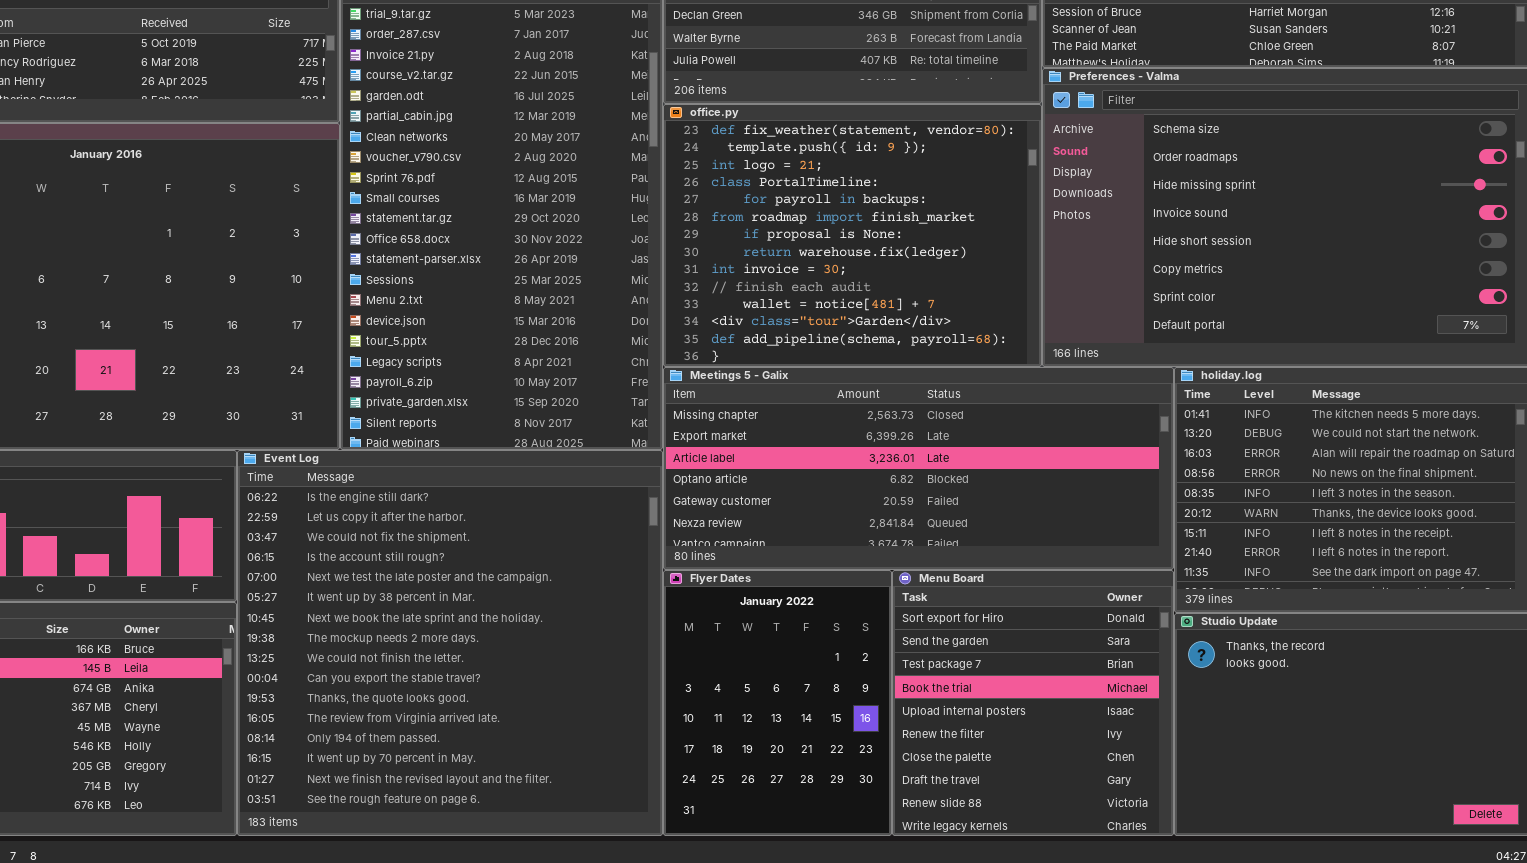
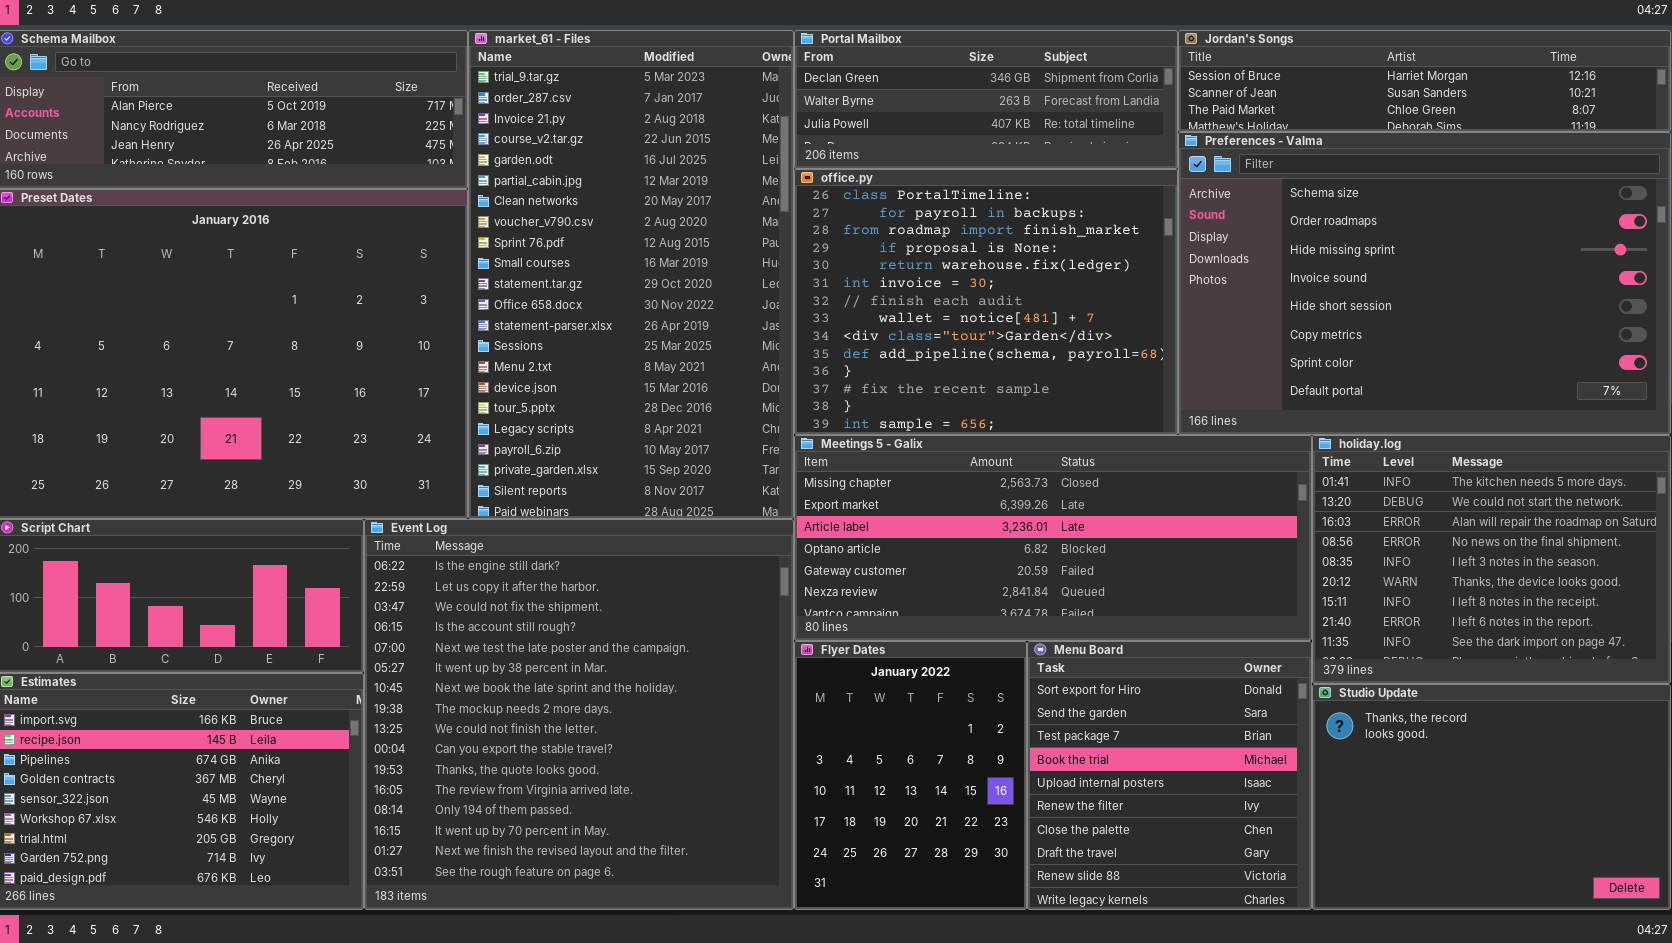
office.py: [663,104,1042,367] -> [794,169,1178,435], scrolled down 3 rows

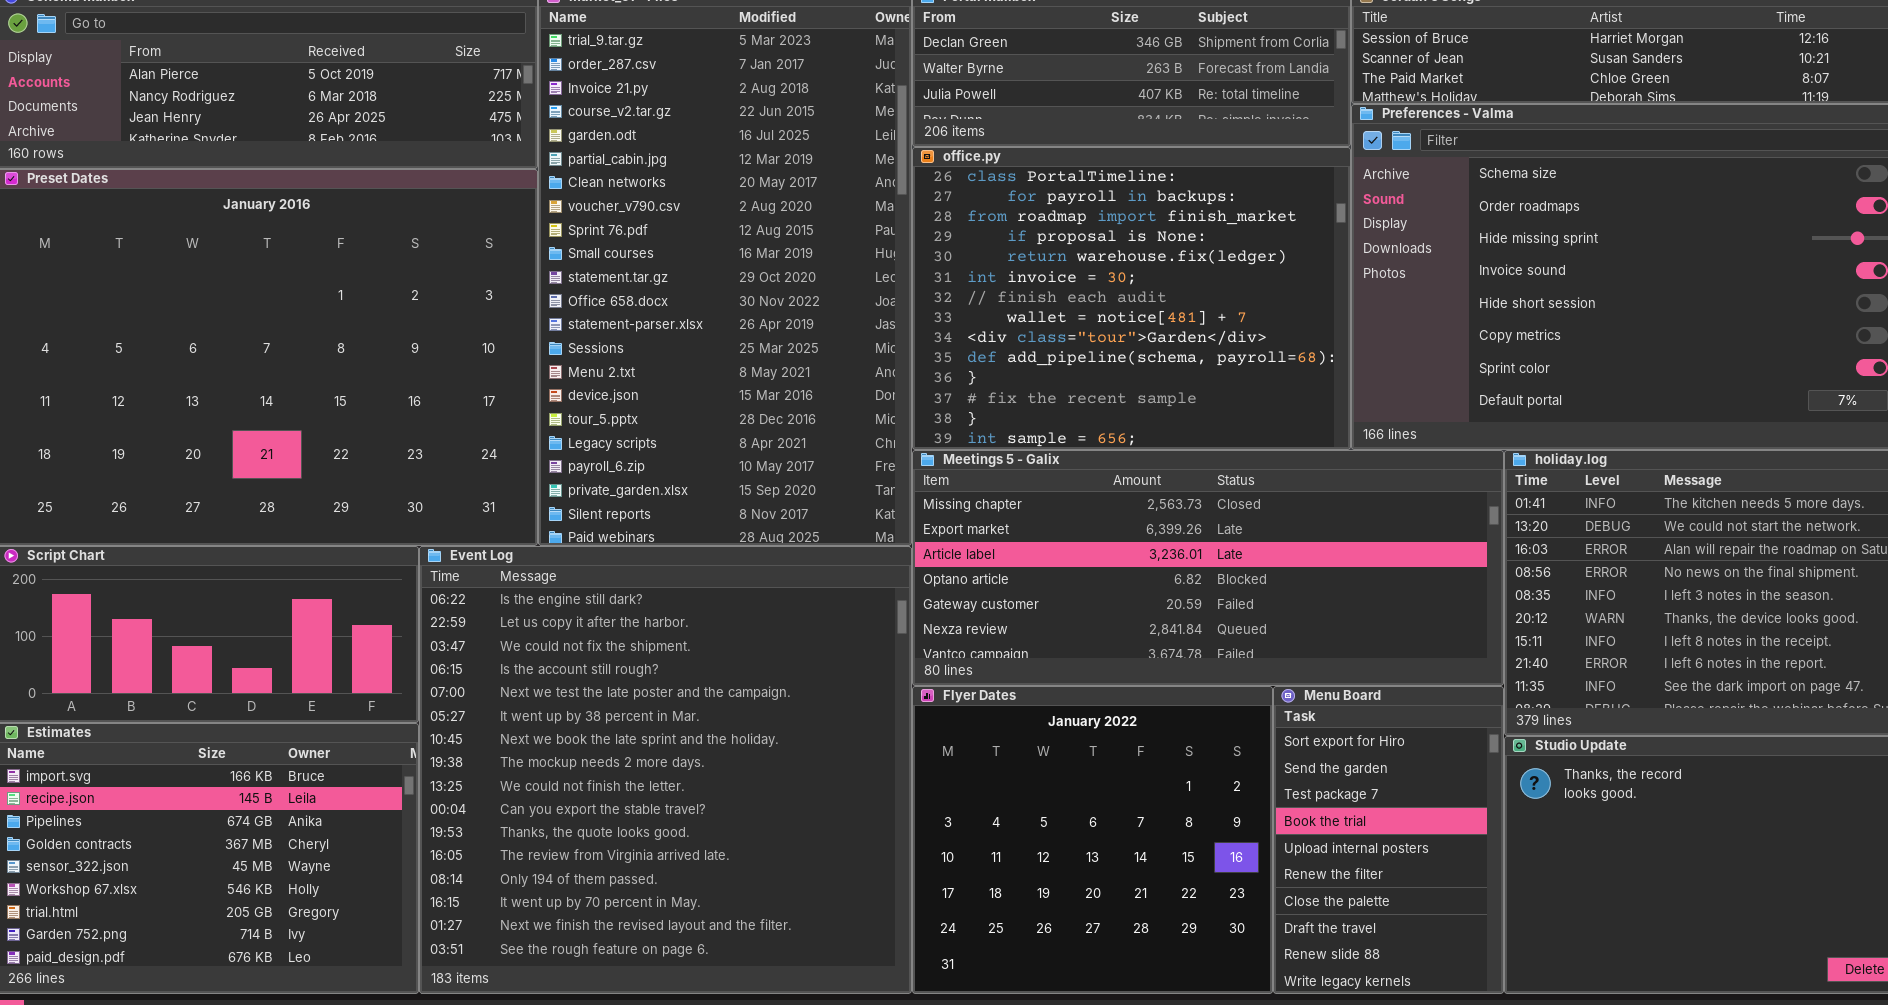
Flyer Dates: [794,641,1027,910] -> [912,686,1273,994], resized
Menu Board: [1027,641,1312,910] -> [1273,686,1504,994], resized

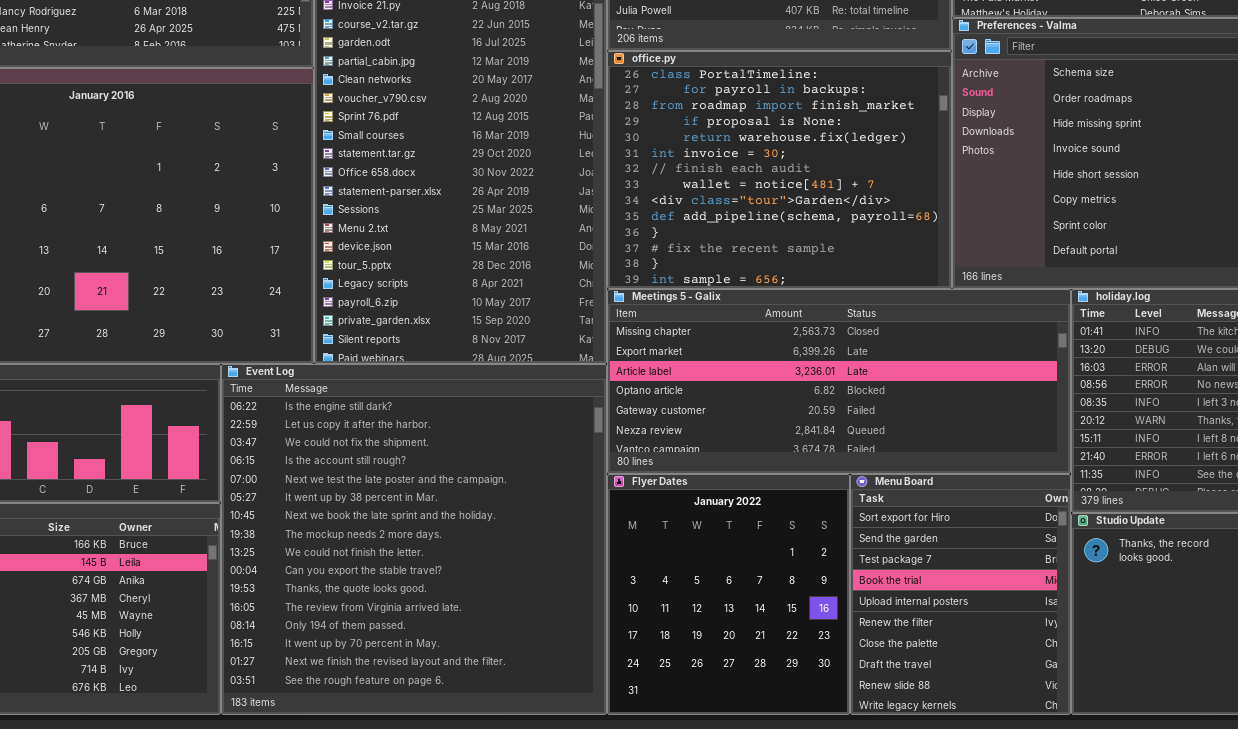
Flyer Dates: [912,686,1273,994] -> [607,474,850,715], resized
Menu Board: [1273,686,1504,994] -> [850,474,1071,715], resized

